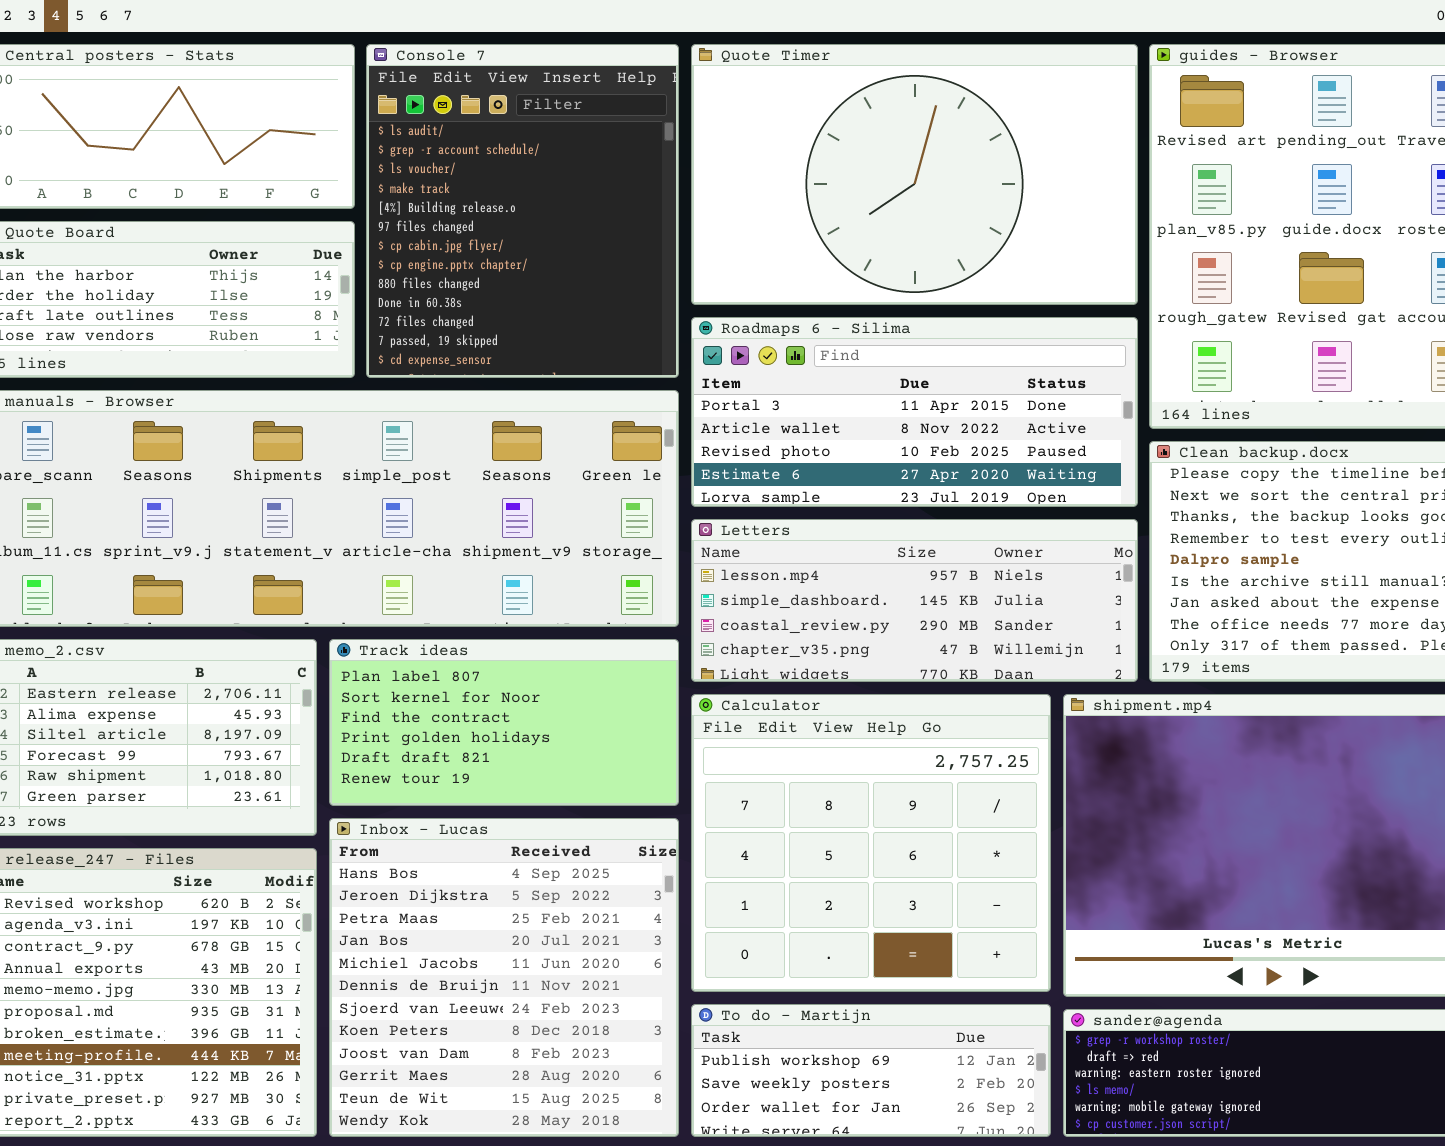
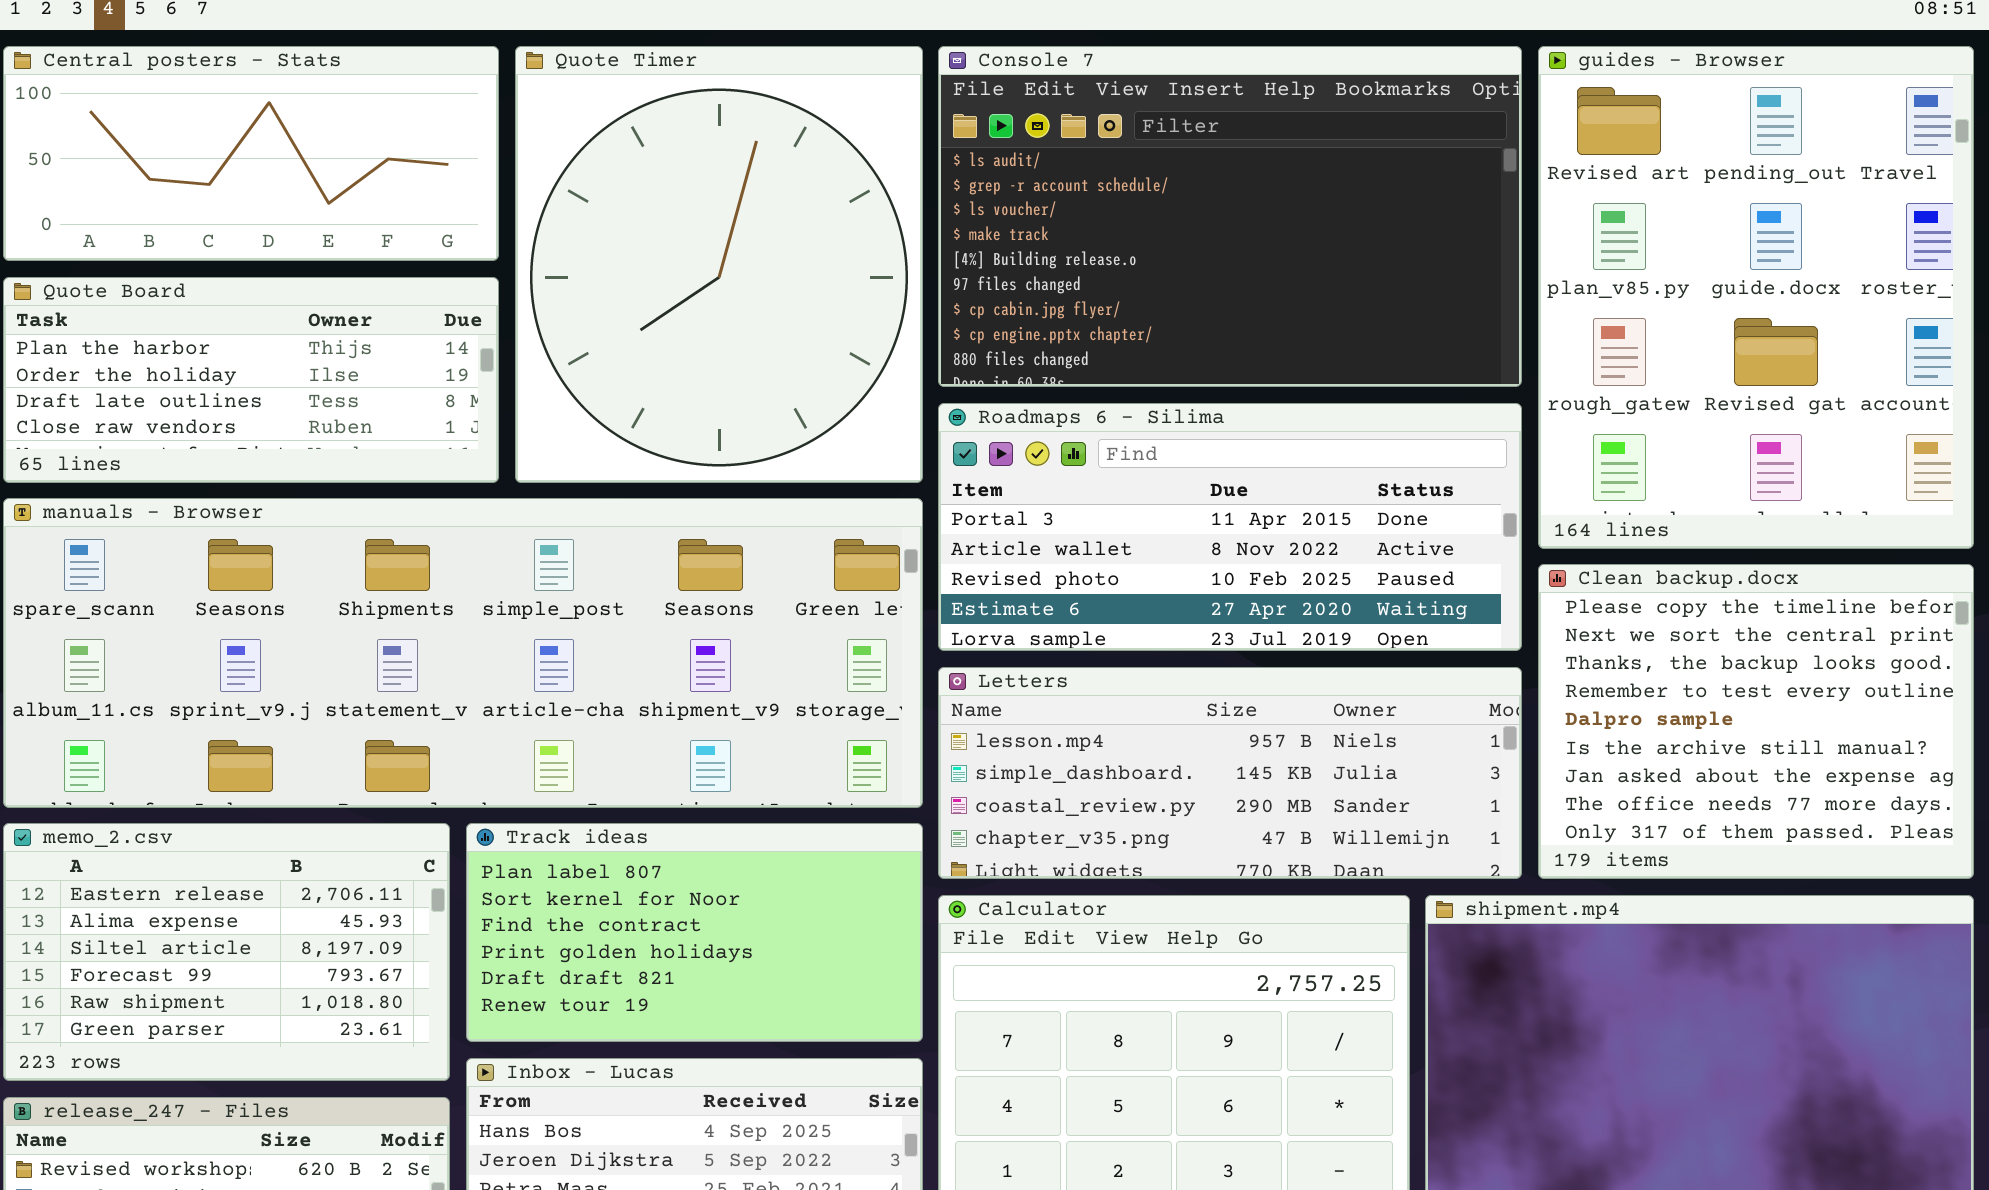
Console 7: [366,44,679,378] -> [938,46,1522,387], moved, resized
Quote Timer: [691,44,1138,305] -> [515,46,923,483], moved, resized

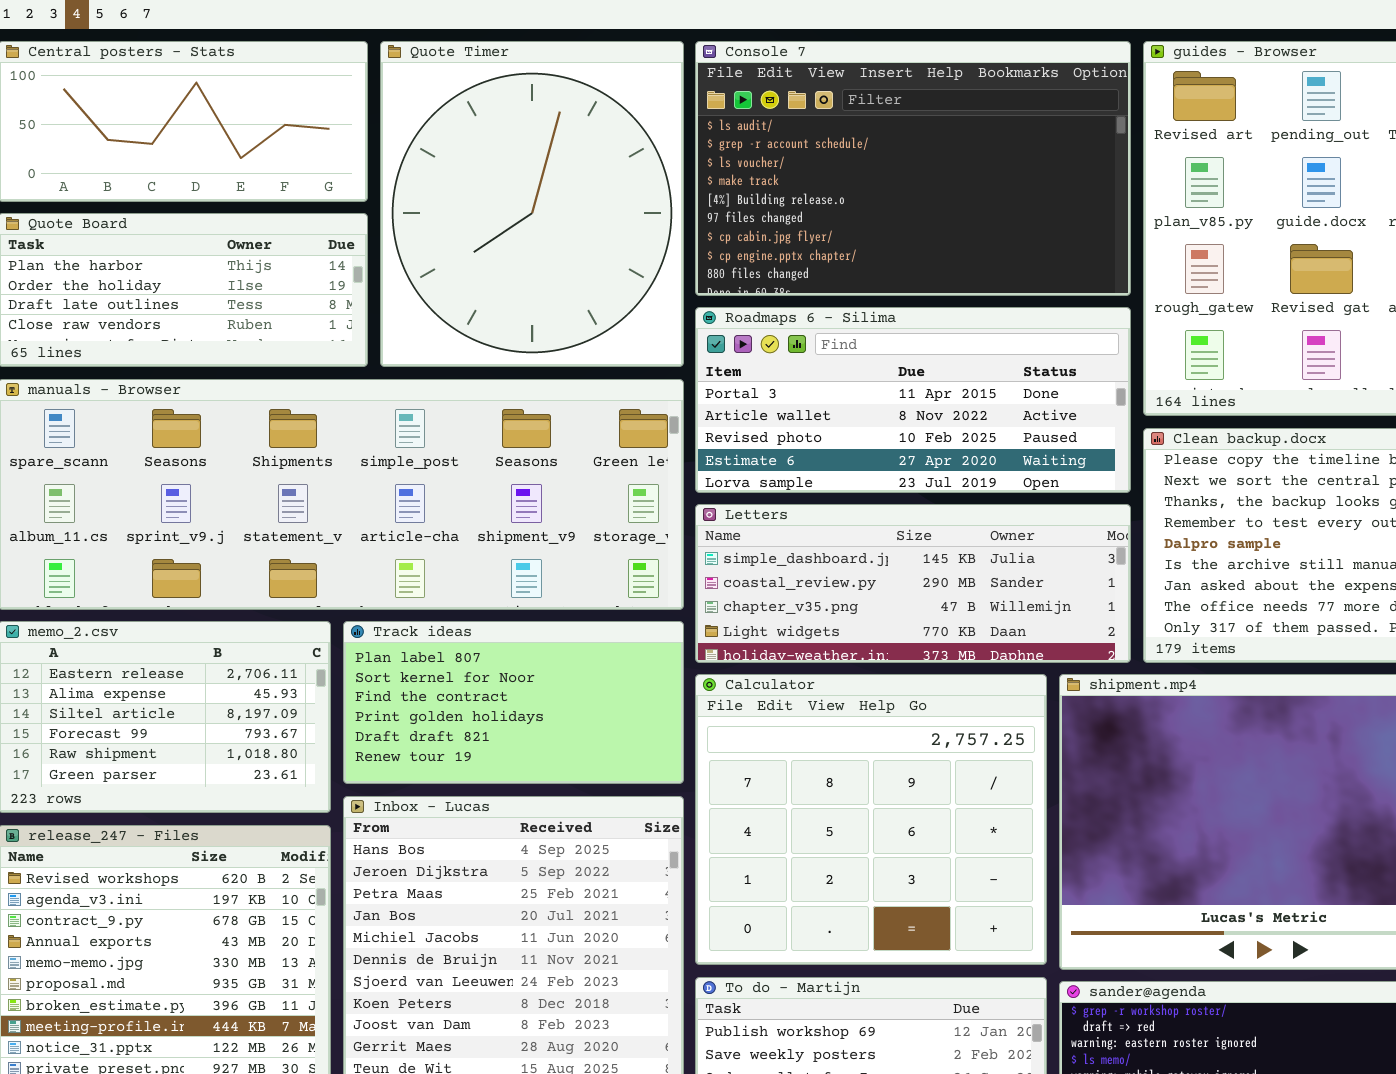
Letters: [938,667,1522,879] -> [695,504,1131,663], scrolled down 1 row

